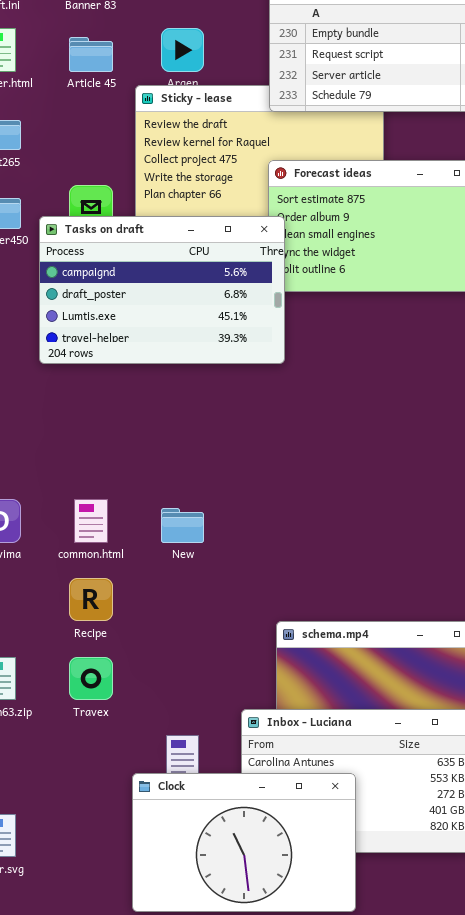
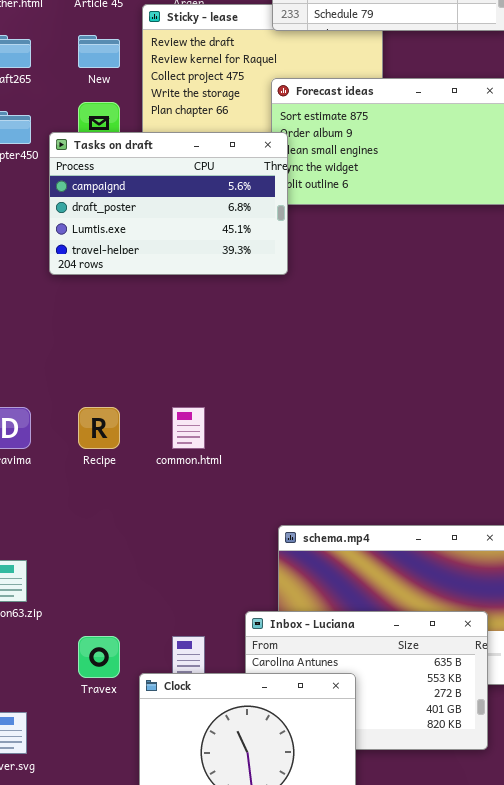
common.html: [74,499,108,543] -> [172,407,205,449], moved
New: [161,508,204,543] -> [78,35,120,68], moved
Recipe: [69,578,113,621] -> [78,407,120,449], moved
Travex: [69,657,113,700] -> [78,636,120,678], moved

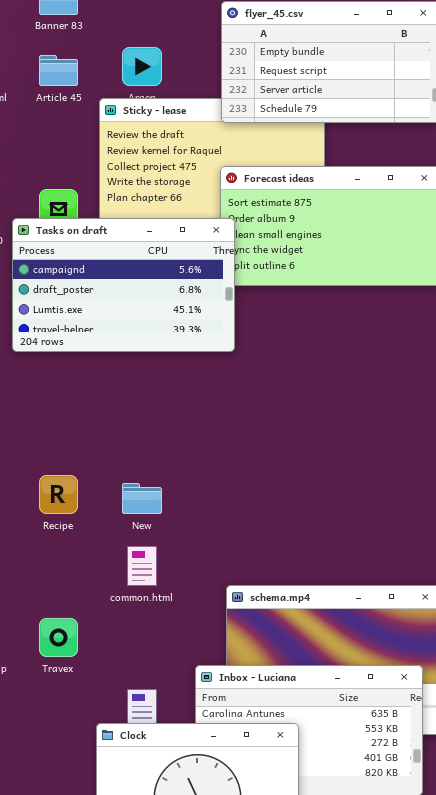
New: [78,35,120,68] -> [122,483,162,514], moved
common.html: [172,407,205,449] -> [127,546,157,586], moved
Travex: [78,636,120,678] -> [39,618,78,657], moved

